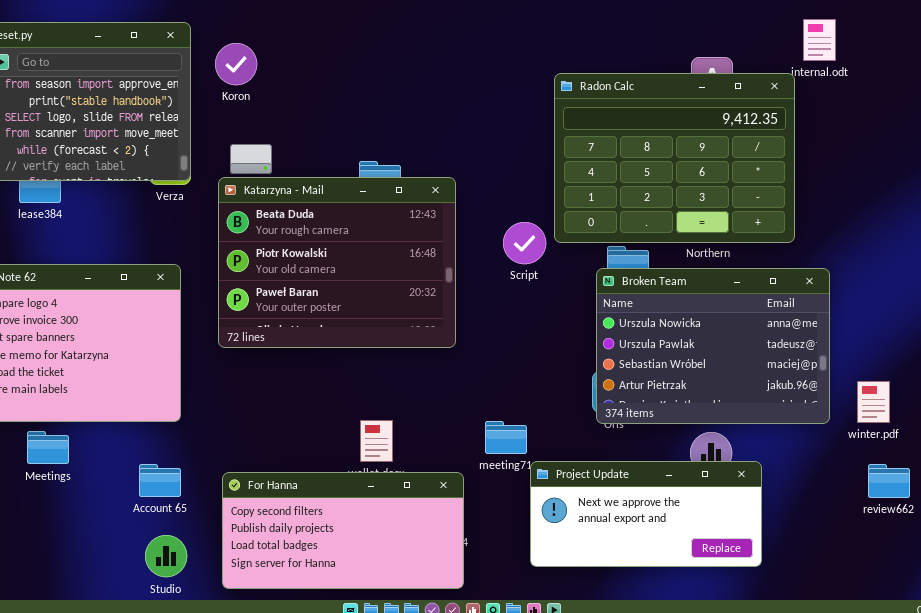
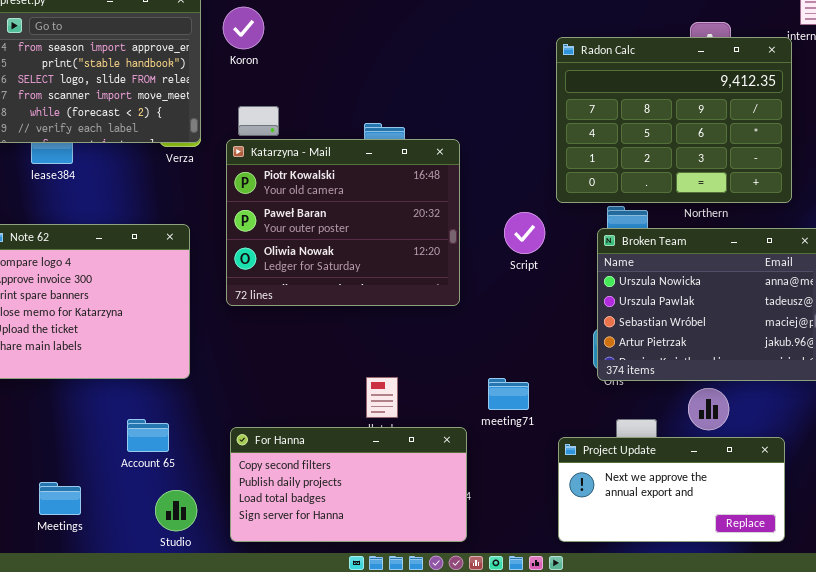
Katarzyna - Mail: [218,177,456,348] -> [226,139,460,306], scrolled down 1 row
Script: [503,222,546,264] -> [504,212,545,254], moved
Meetings: [27,431,69,464] -> [39,482,81,515], moved
Project Update: [530,461,762,567] -> [558,437,785,542], moved
Account 65: [139,464,181,497] -> [127,419,169,452], moved

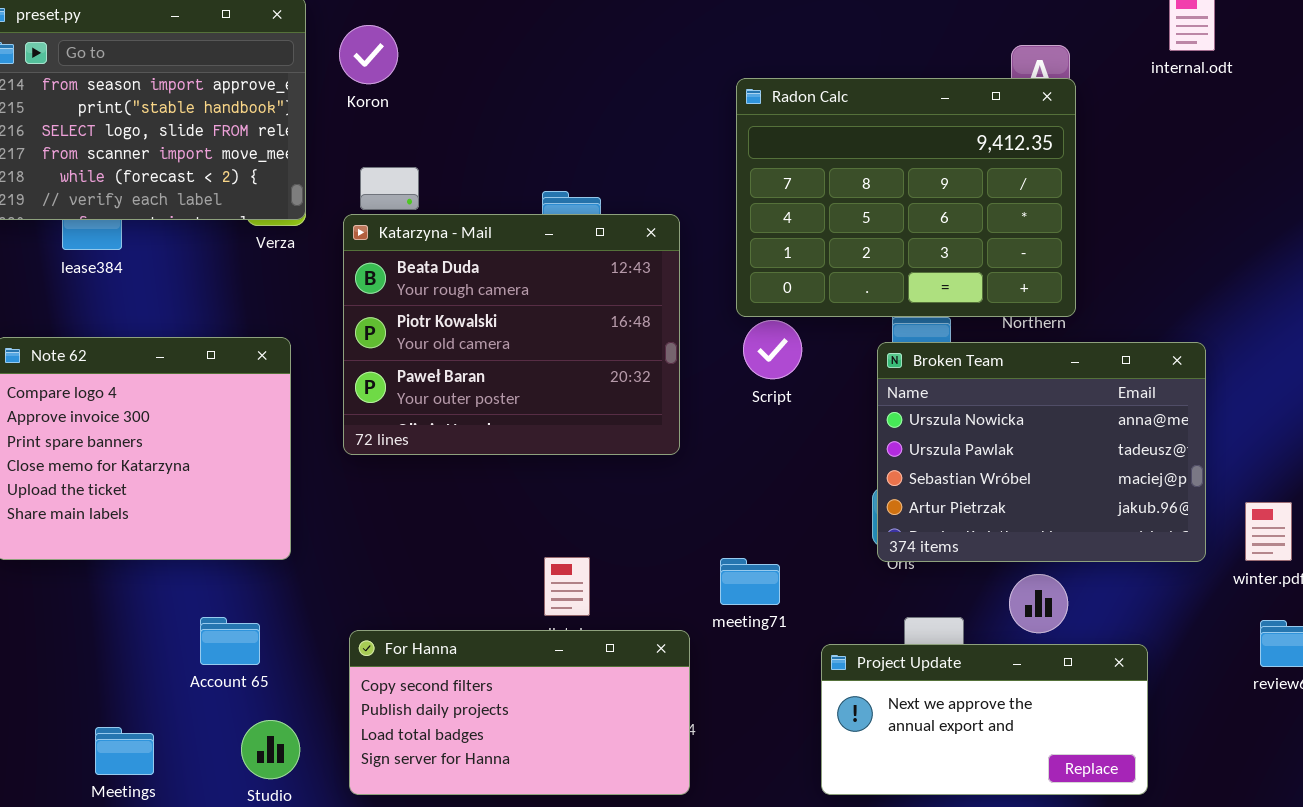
Radon Calc: [556,37,792,203] -> [736,78,1076,317], moved
Katarzyna - Mail: [226,139,460,306] -> [343,214,680,455], scrolled up 1 row
Meetings: [39,482,81,515] -> [95,727,154,775], moved

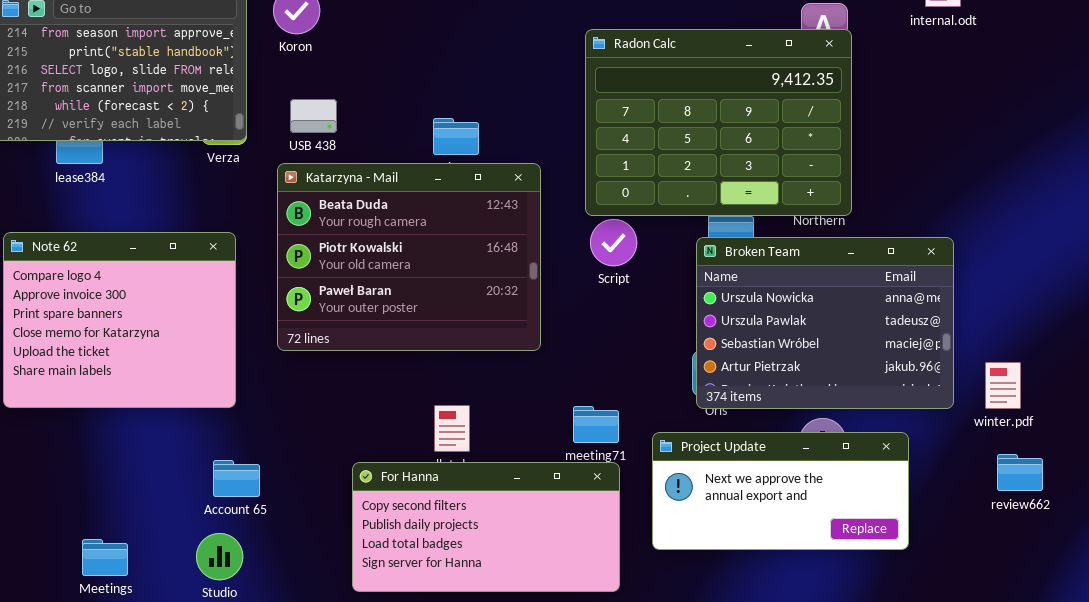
Katarzyna - Mail: [343,214,680,455] -> [277,163,541,351], moved
Account 65: [200,617,260,665] -> [213,460,260,497], moved
For Hanna: [349,630,690,795] -> [352,462,620,592], moved
Project Update: [821,644,1148,795] -> [652,432,909,550], moved

